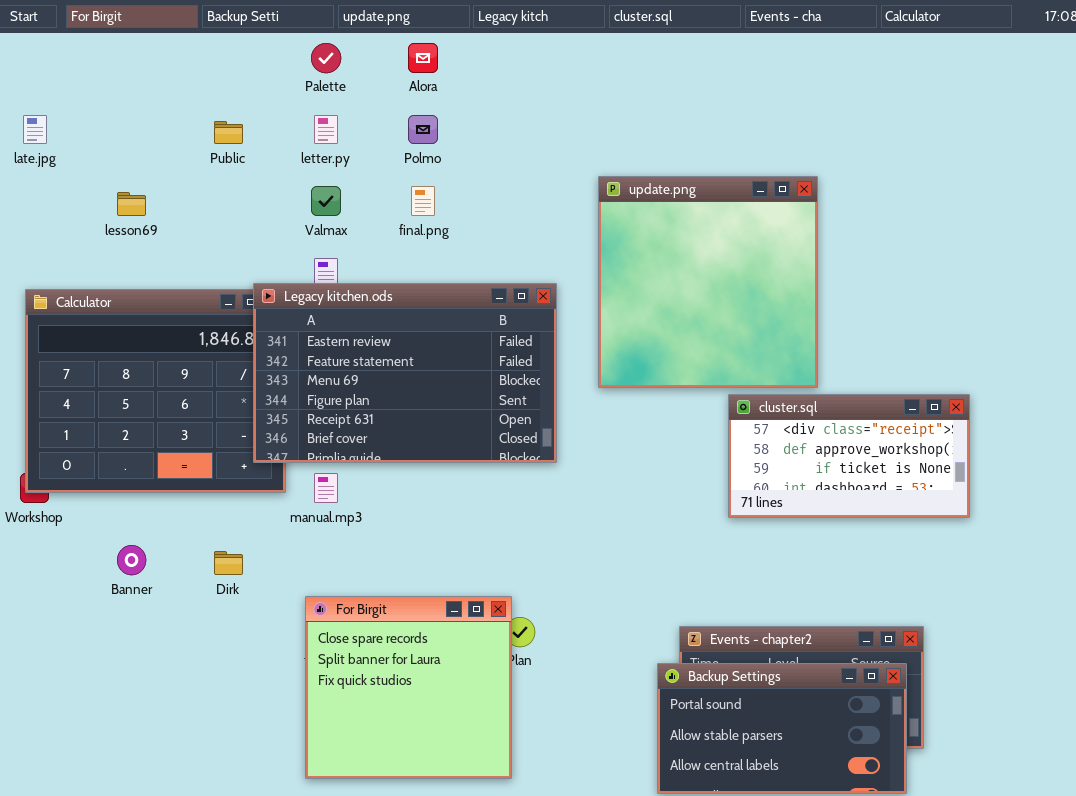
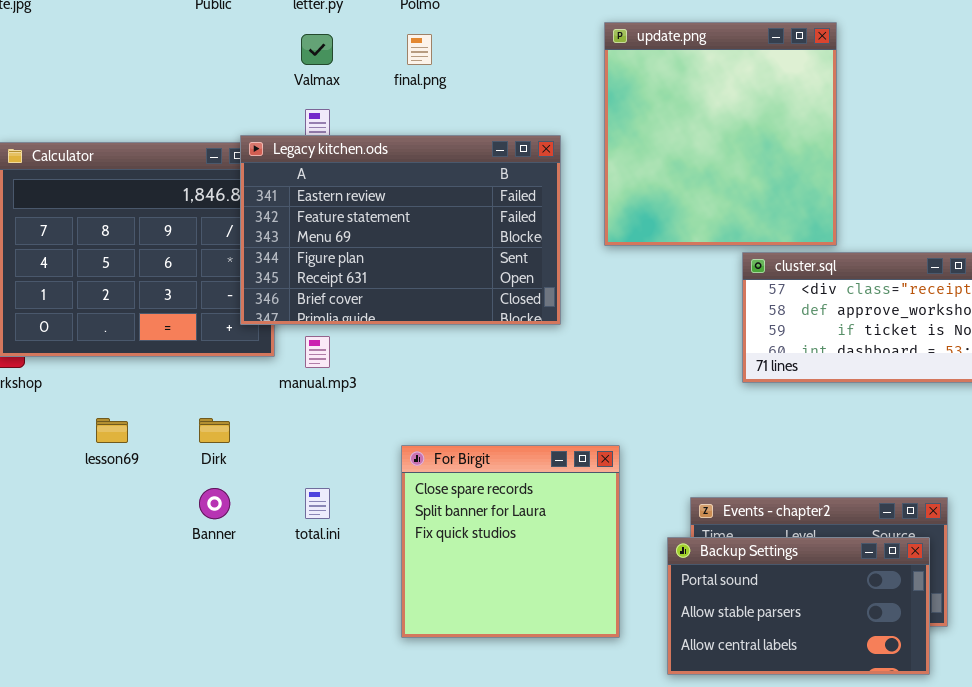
lesson69: [117,192,146,216] -> [96,418,128,443], moved
Banner: [117,545,146,575] -> [199,488,230,519], moved
For Birgit: [305,596,512,779] -> [401,445,620,638], moved

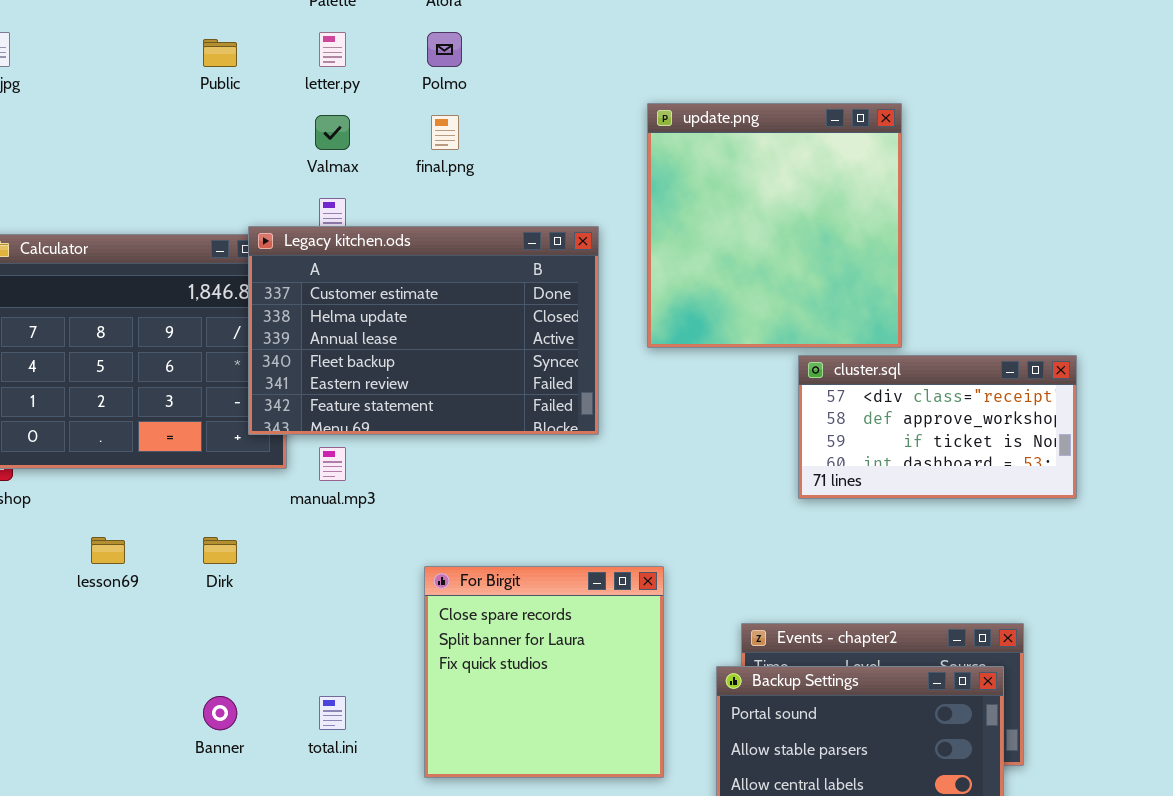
Legacy kitchen.ods: [240,135,561,325] -> [248,226,599,435], scrolled up 4 rows
Banner: [199,488,230,519] -> [203,696,237,730], moved
total.ini: [305,488,330,519] -> [319,696,346,730], moved

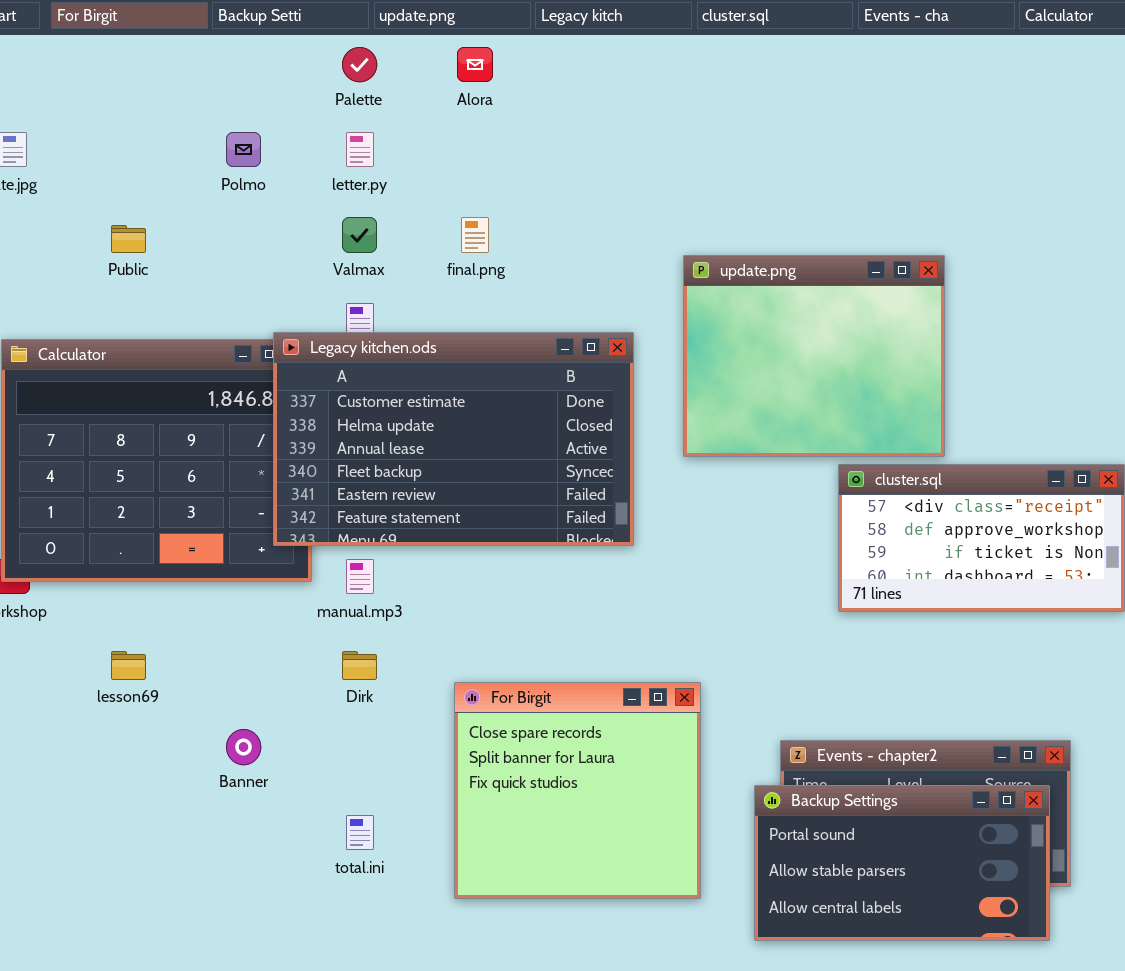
Polmo: [427,32,462,67] -> [226,132,261,167], moved
Public: [203,39,237,67] -> [111,225,146,253], moved
update.png: [647,103,902,348] -> [683,255,945,457], resized
Dirk: [203,537,237,564] -> [342,651,377,680], moved
Banner: [203,696,237,730] -> [226,729,261,765], moved

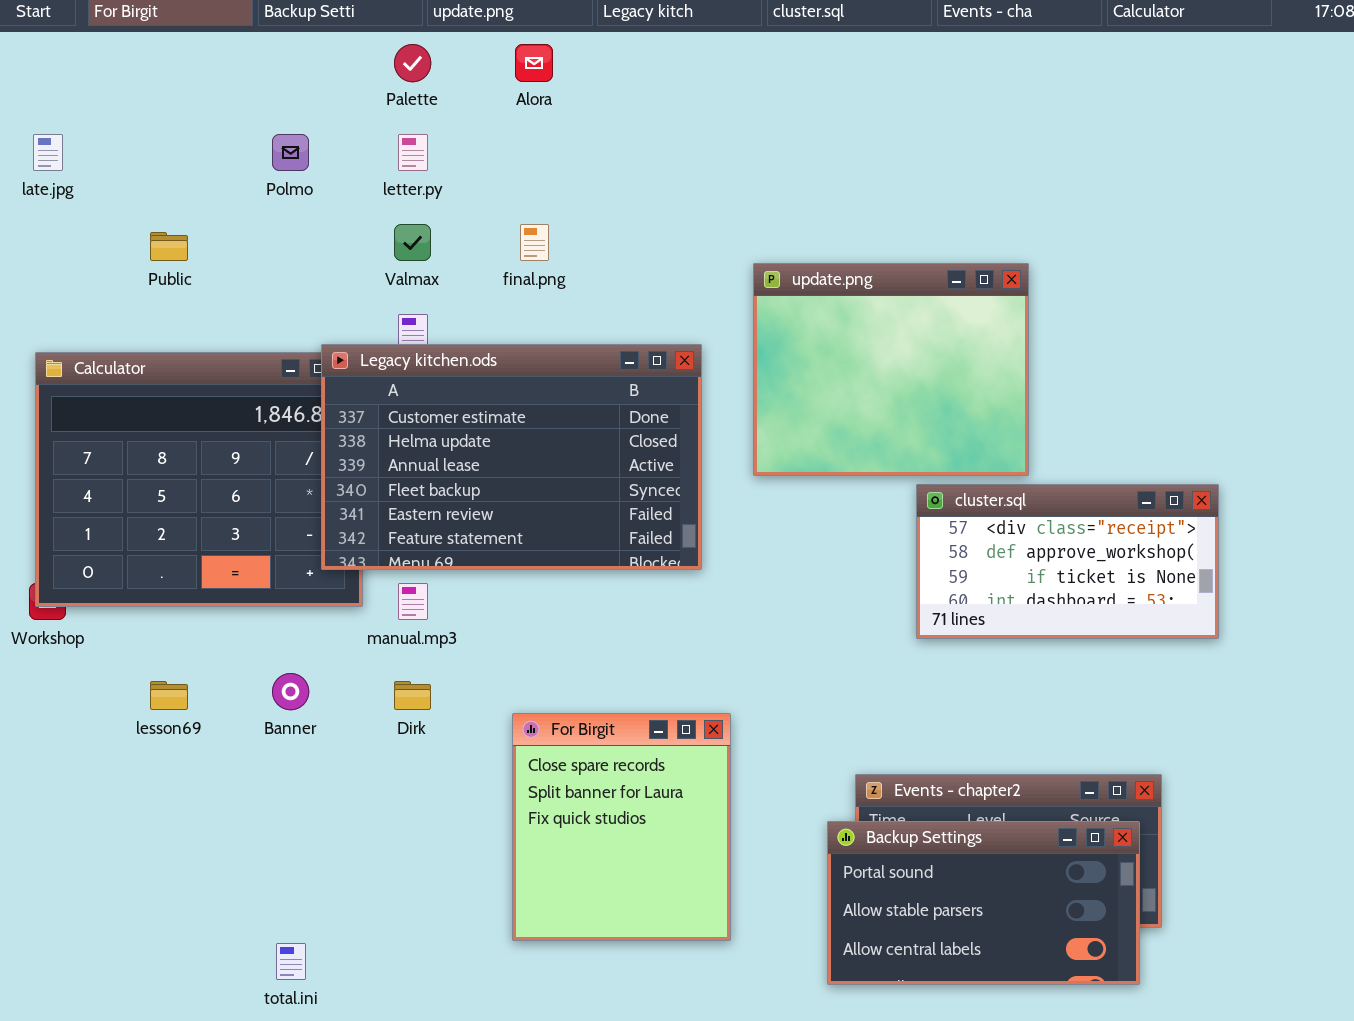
For Birgit: [454,682,701,899] -> [512,713,731,941], resized
Banner: [226,729,261,765] -> [272,673,309,710], moved
total.ini: [346,815,374,850] -> [276,943,306,980], moved

